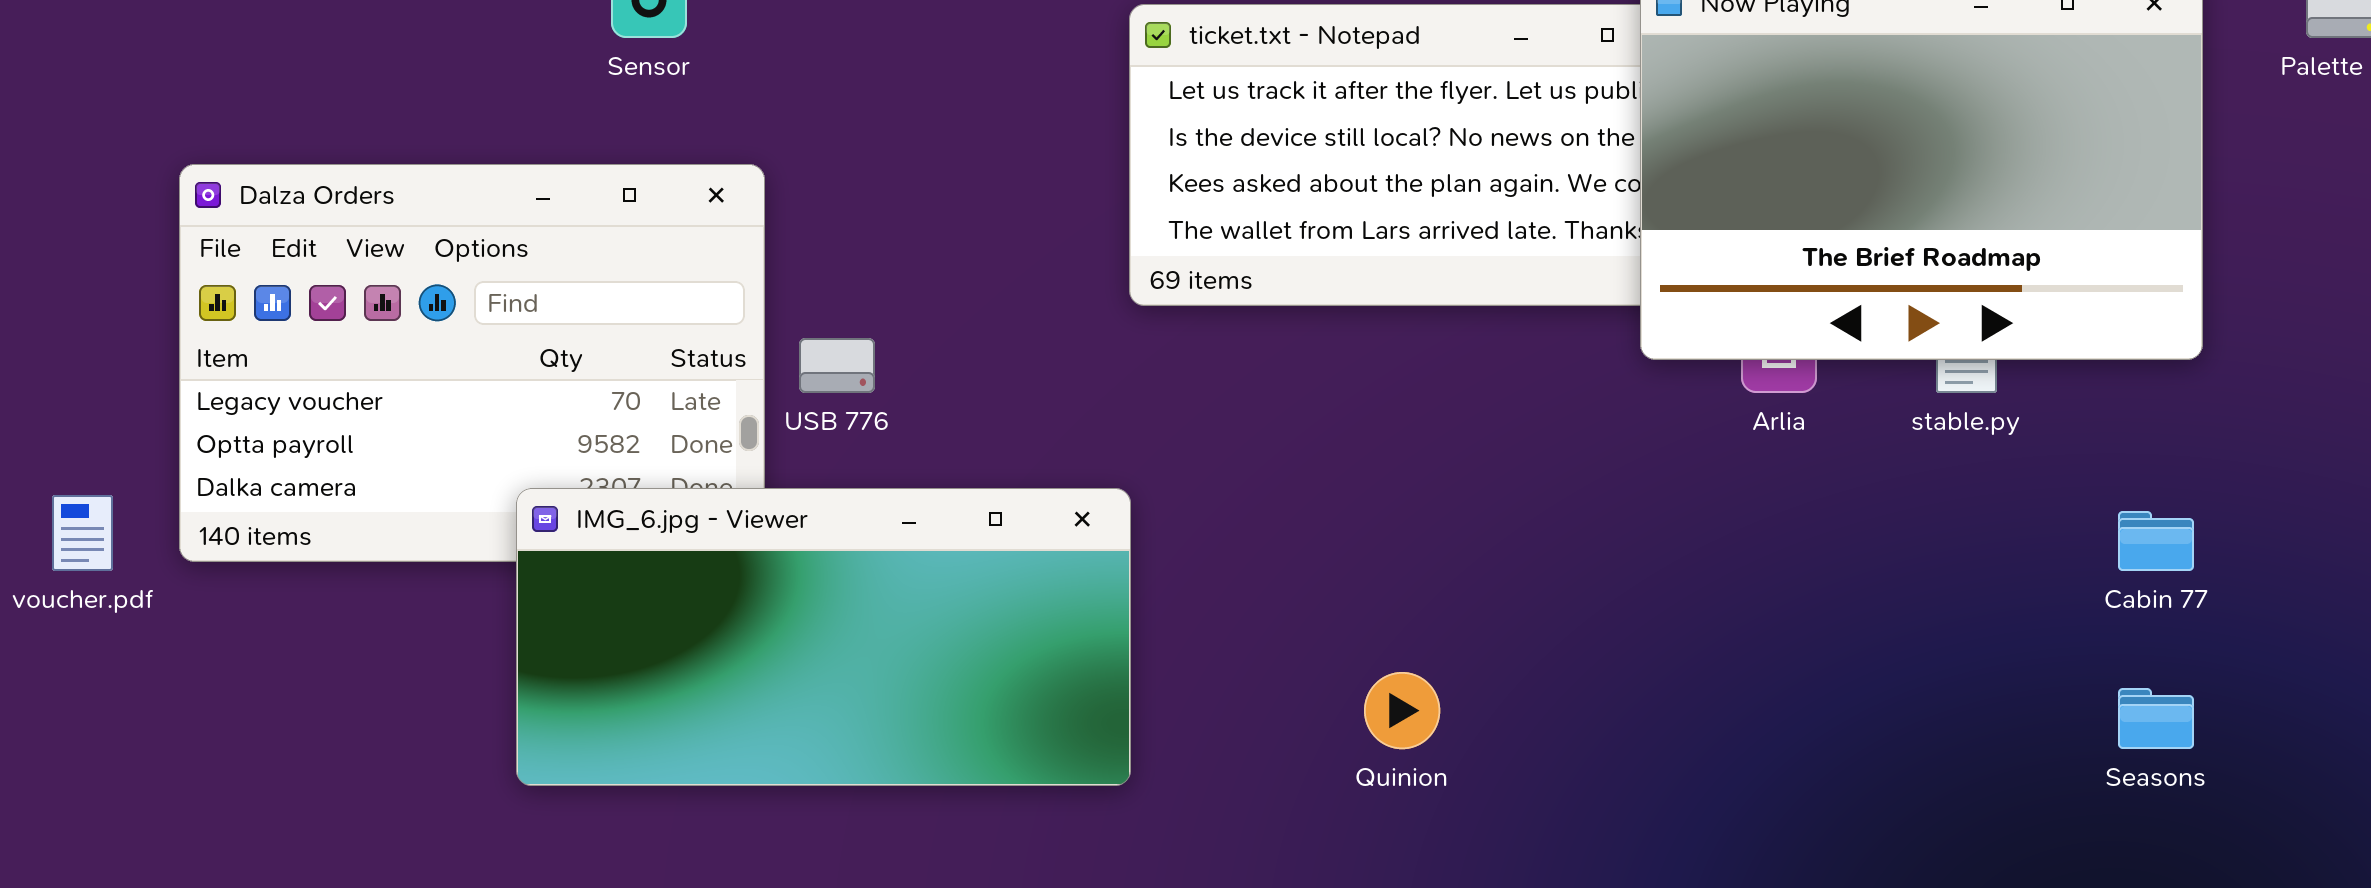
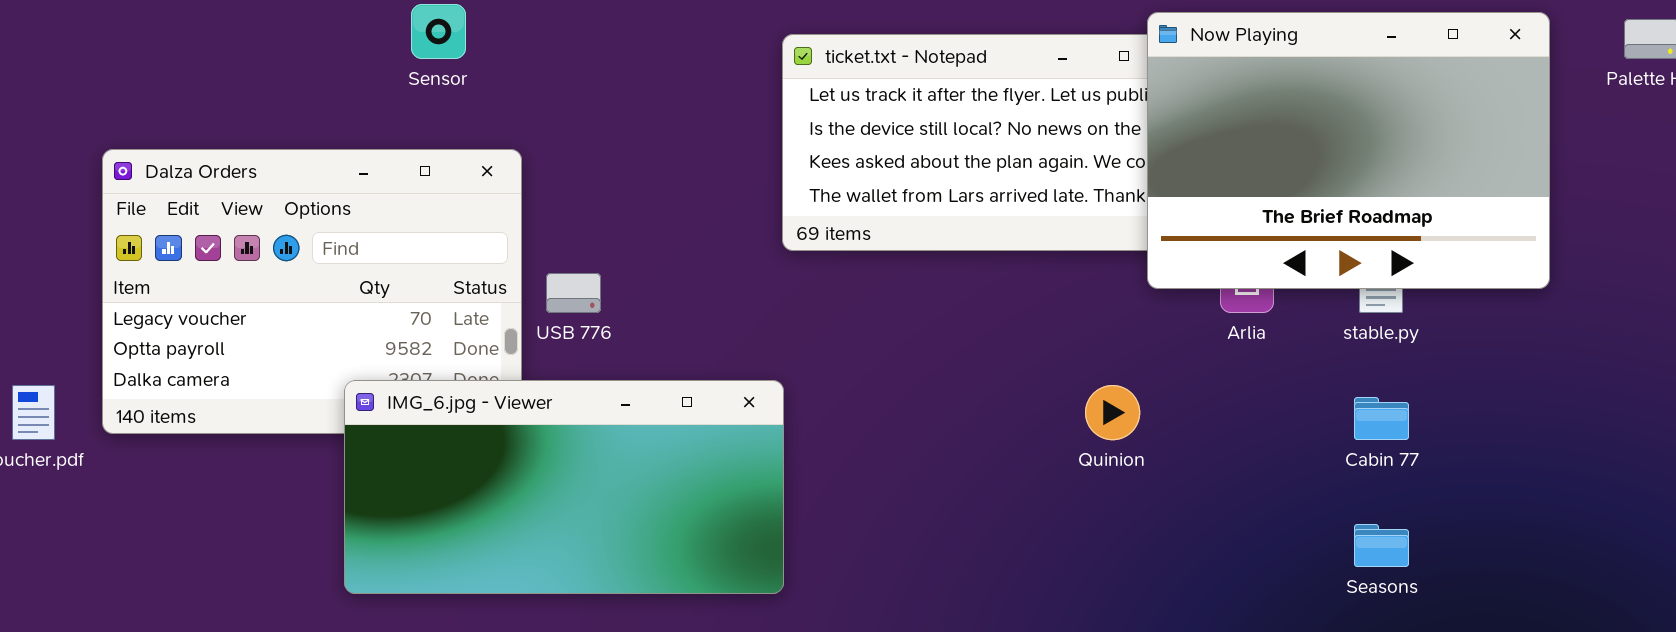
Cabin 77: [2118,511,2194,571] -> [1354,397,1409,440], moved
Quinion: [1364,672,1440,749] -> [1085,385,1140,440], moved
Seasons: [2118,688,2194,749] -> [1354,524,1409,567], moved

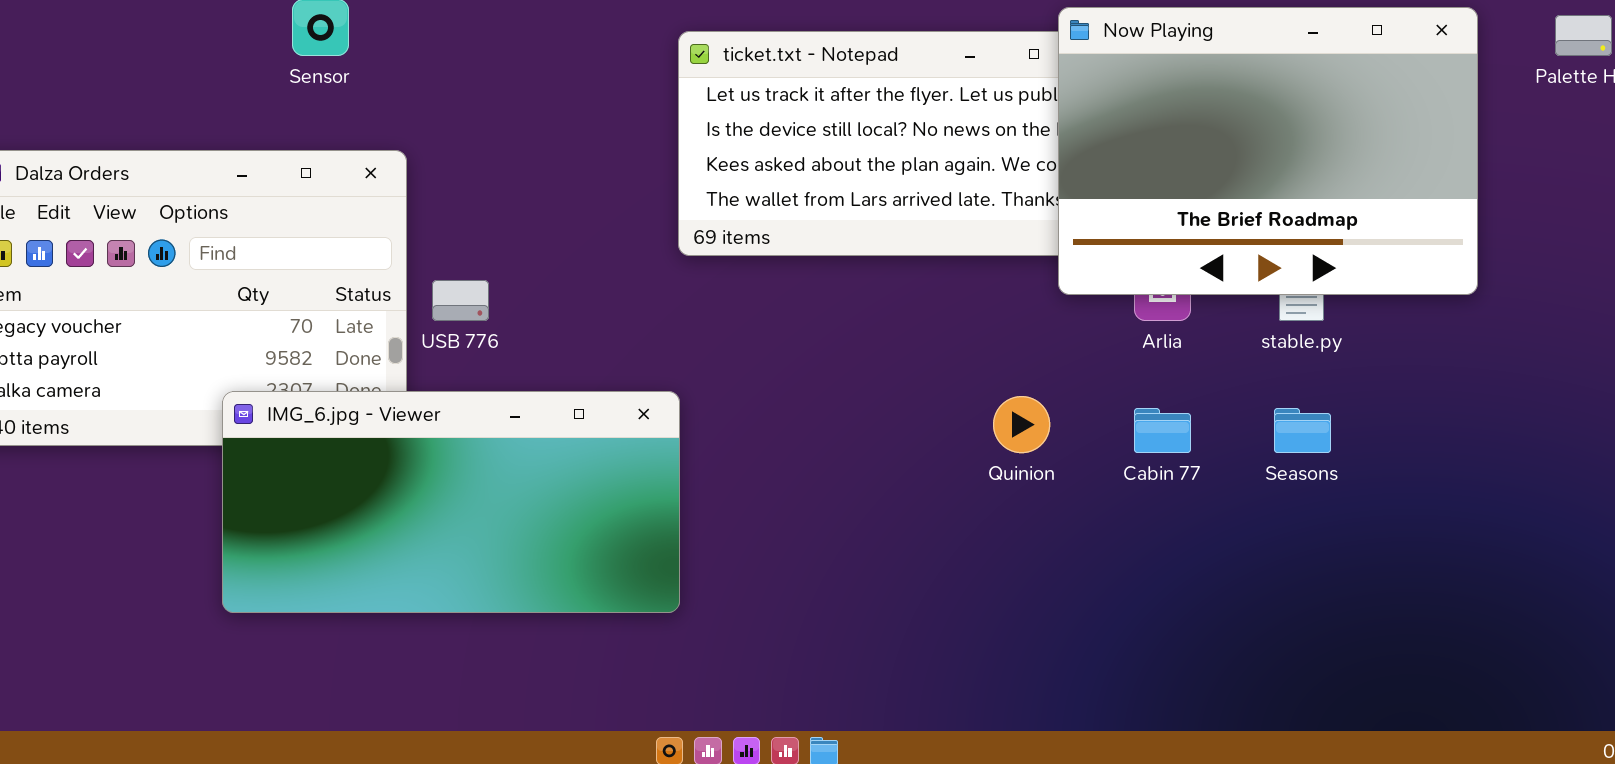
Cabin 77: [1354,397,1409,440] -> [1134,408,1191,453], moved
Seasons: [1354,524,1409,567] -> [1274,408,1331,453], moved

